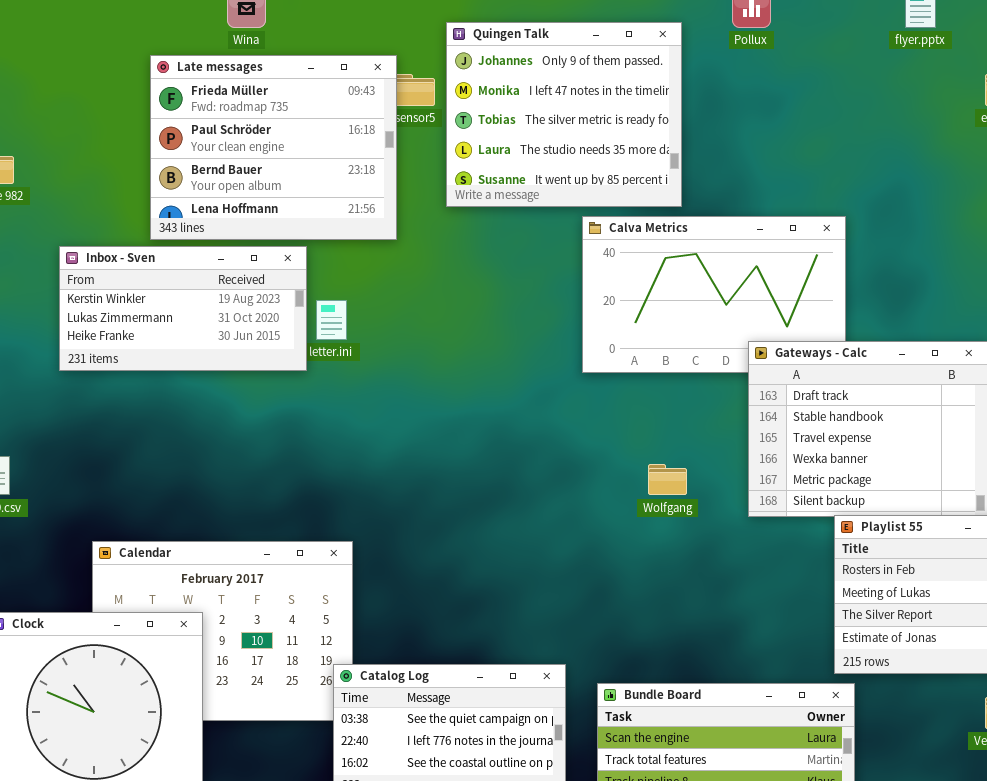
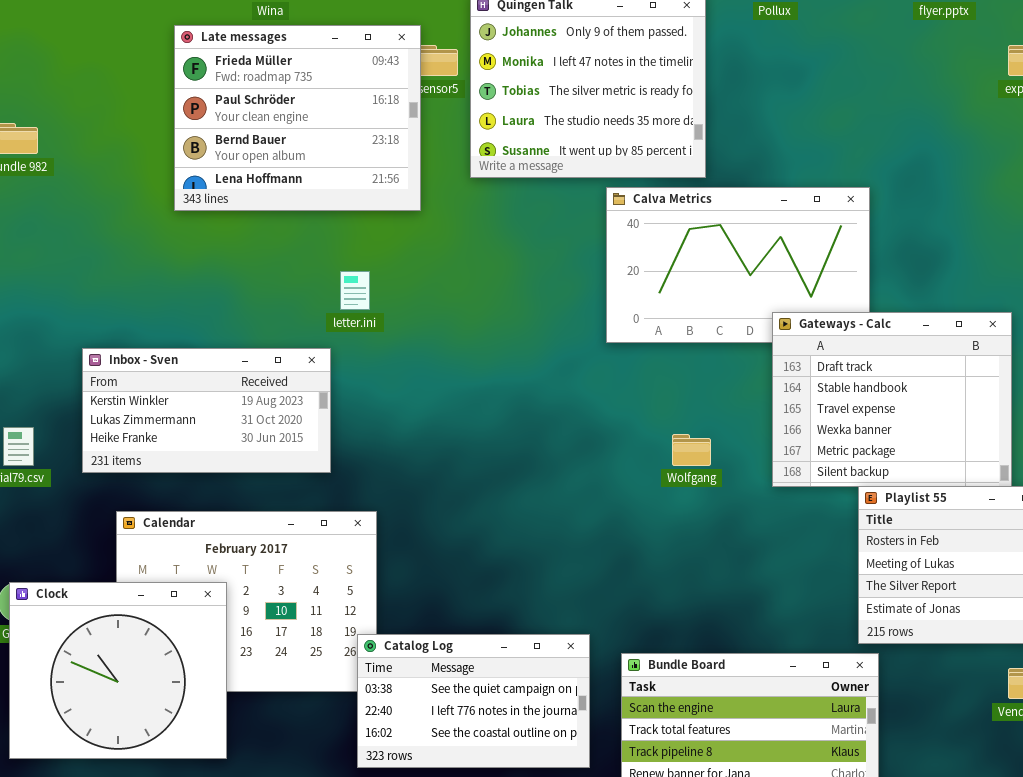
Inbox - Sven: [59,246,307,371] -> [82,348,331,473], moved

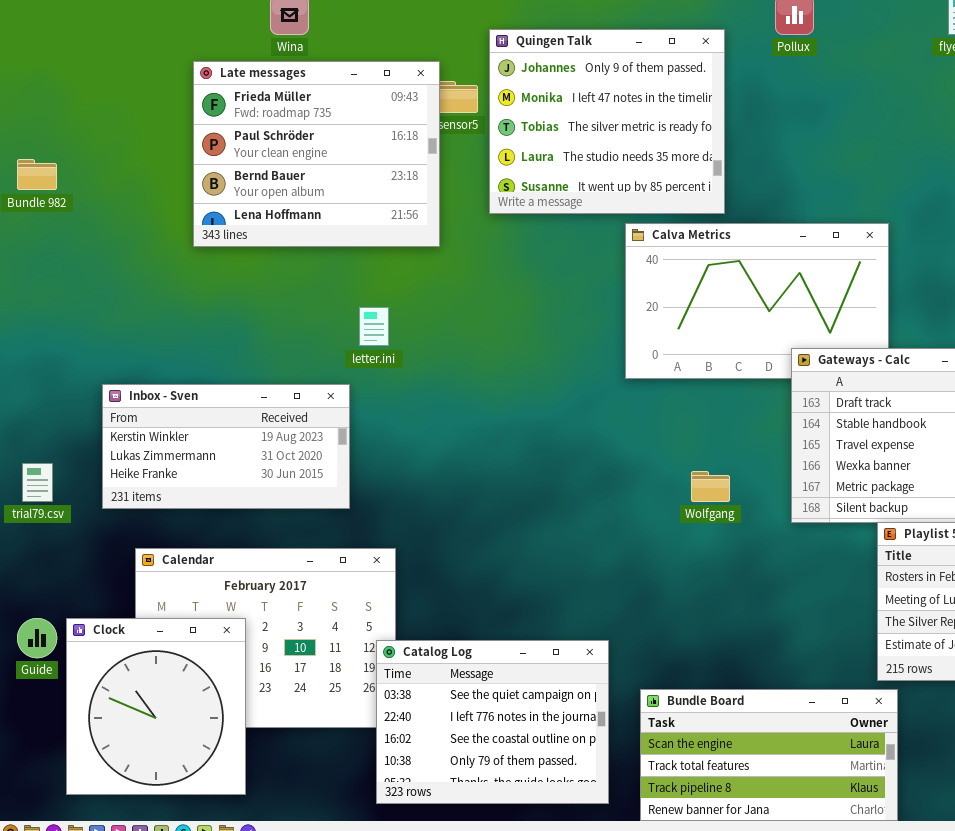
Clock: [9,582,227,759] -> [66,618,246,795], resized
Catalog Log: [357,634,590,768] -> [376,640,609,804], resized

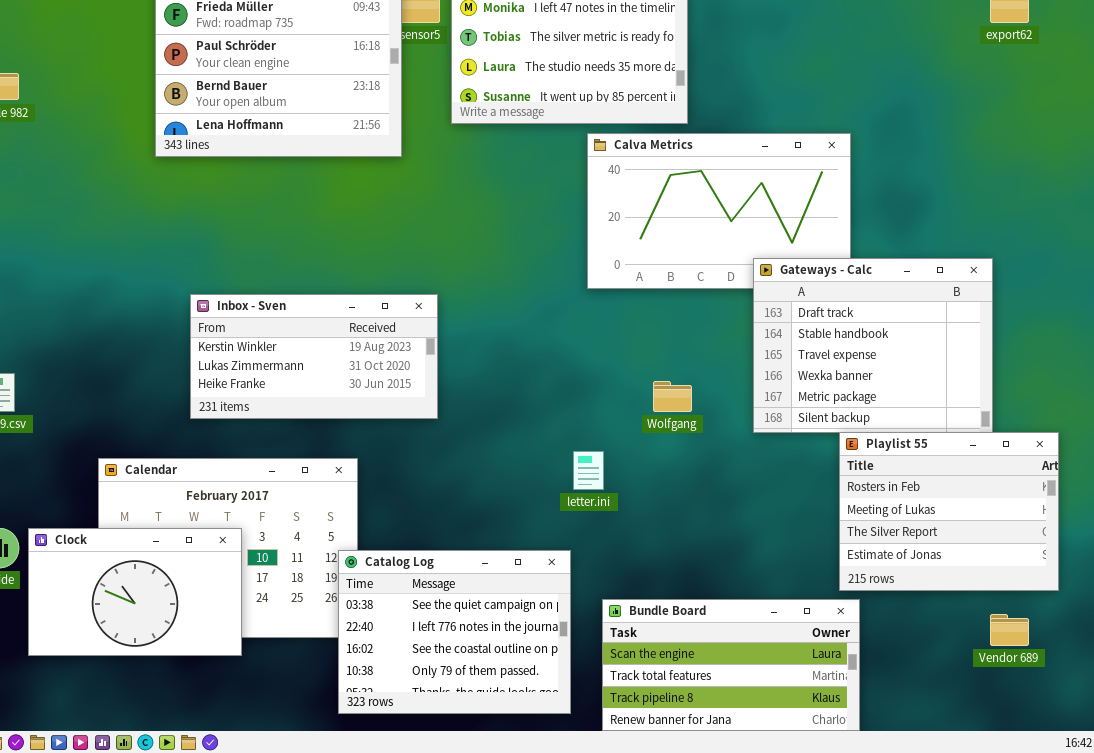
letter.ini: [359,307,389,346] -> [573,451,604,490], moved
Inbox - Sven: [102,384,350,509] -> [190,294,438,419], moved
Clock: [66,618,246,795] -> [28,528,242,656], resized

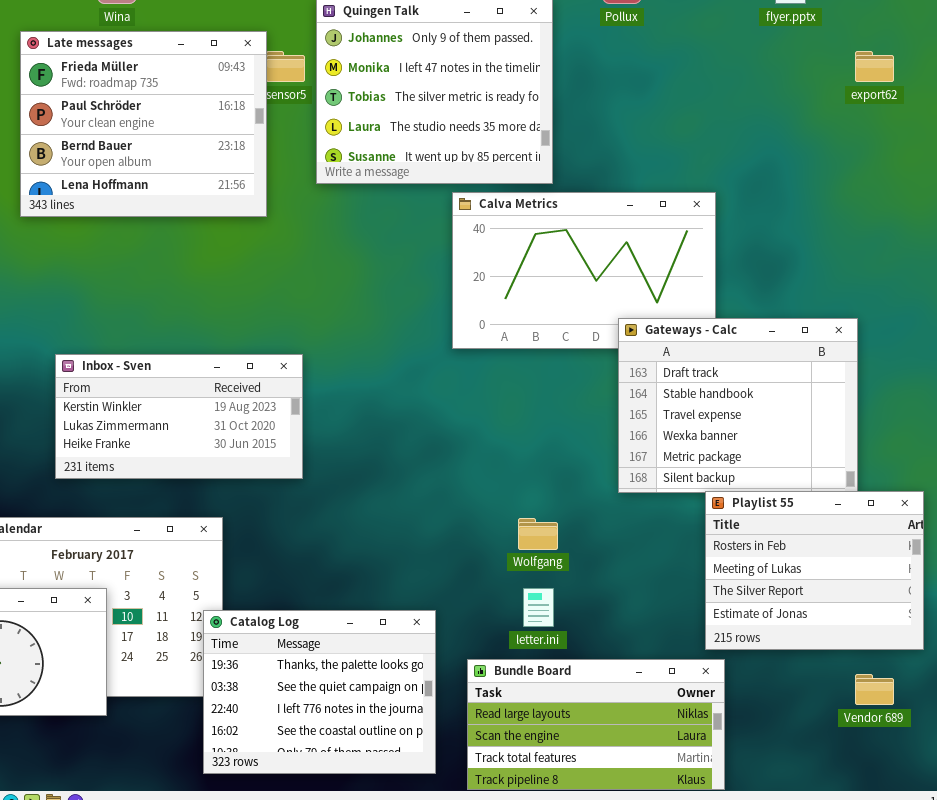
Wolfgang: [653,381,692,412] -> [518,518,558,550], moved
letter.ini: [573,451,604,490] -> [523,588,554,627], moved
Catalog Log: [338,550,571,714] -> [203,610,436,774], scrolled up 1 row
Bundle Board: [602,599,860,731] -> [467,659,725,790], scrolled up 1 row

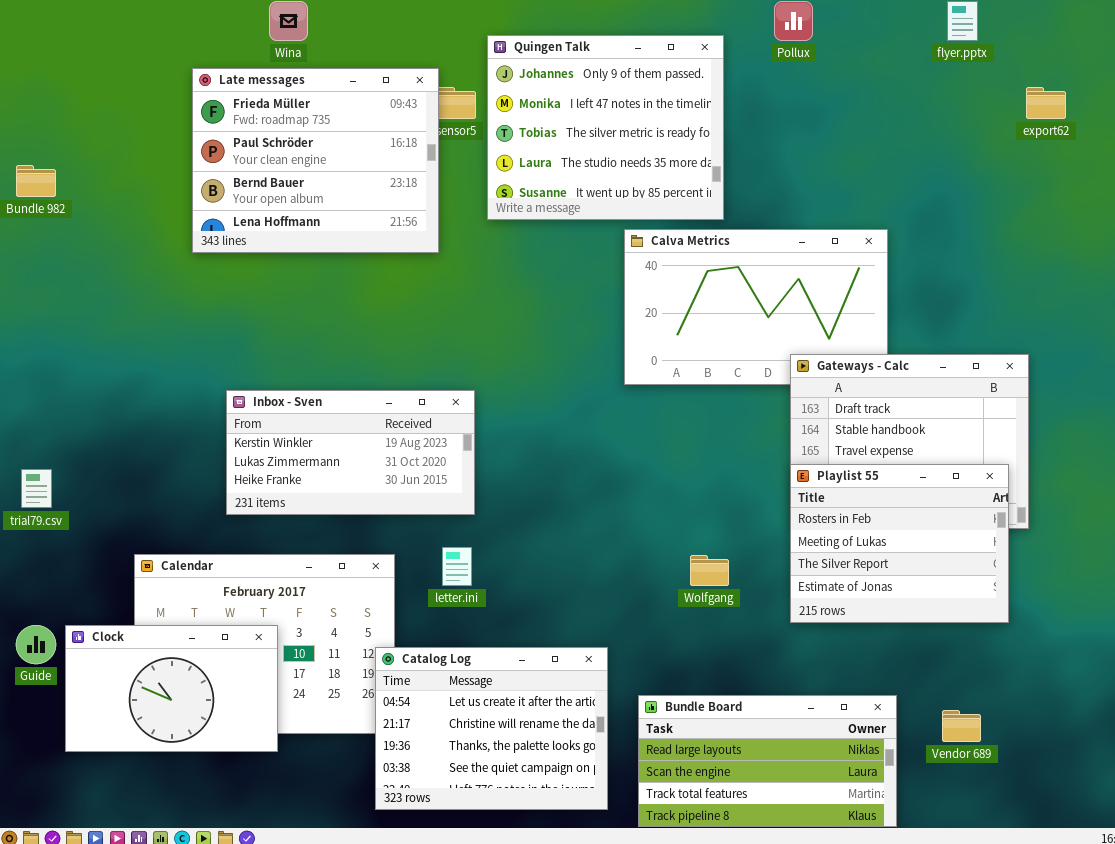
Playlist 55: [705,491,924,650] -> [790,464,1009,623], moved
letter.ini: [523,588,554,627] -> [442,547,472,586], moved
Catalog Log: [203,610,436,774] -> [375,647,608,810], scrolled up 2 rows
Vendor 689: [855,674,894,705] -> [942,710,981,742], moved

